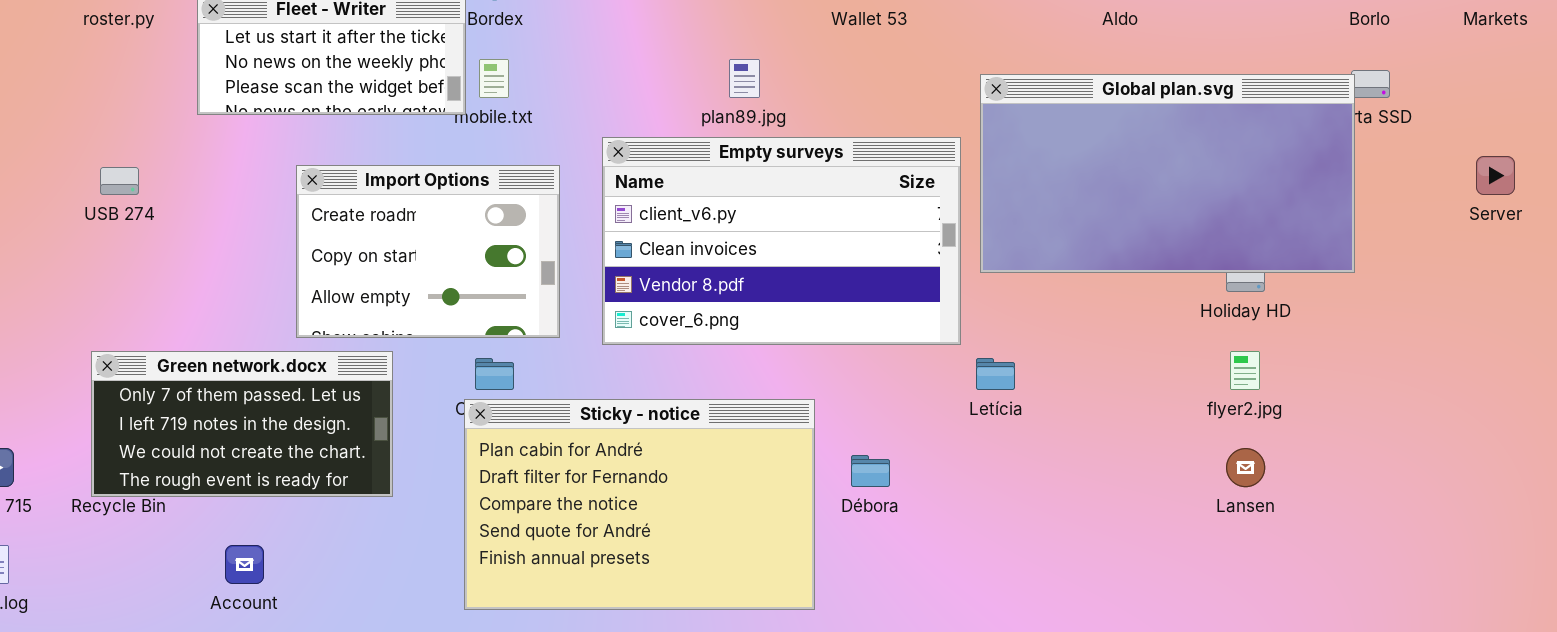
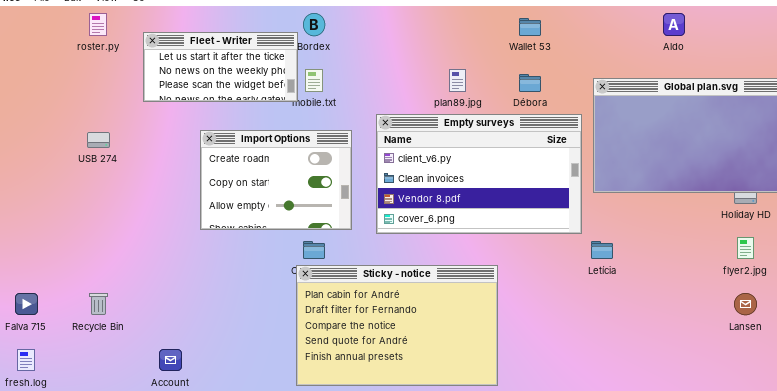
Green network.docx: [91,351,393,497] -> none, closed
Débora: [851,455,890,487] -> [519,74,541,92], moved

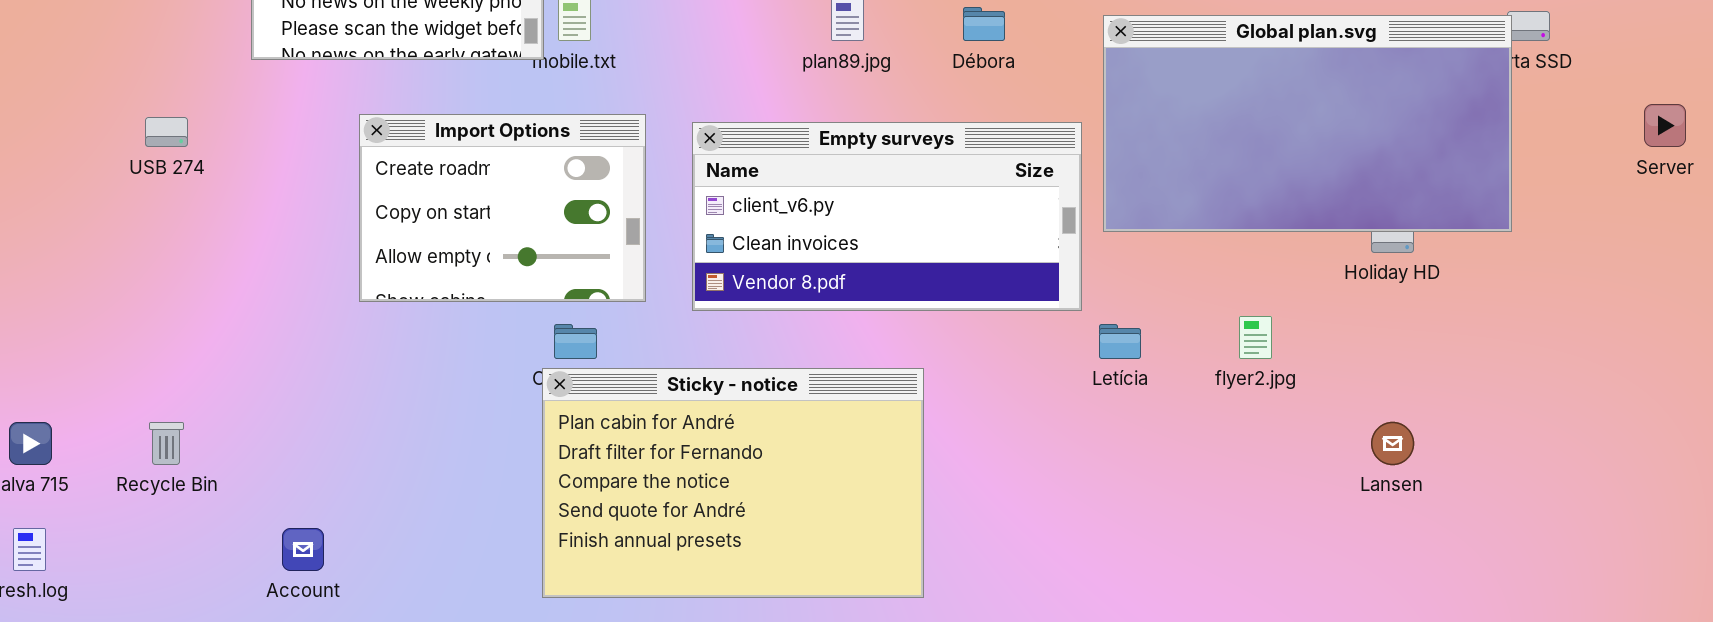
Empty surveys: [376,114,582,234] -> [692,122,1082,311], resized
flyer2.jpg: [737,237,754,259] -> [1239,316,1272,359], moved

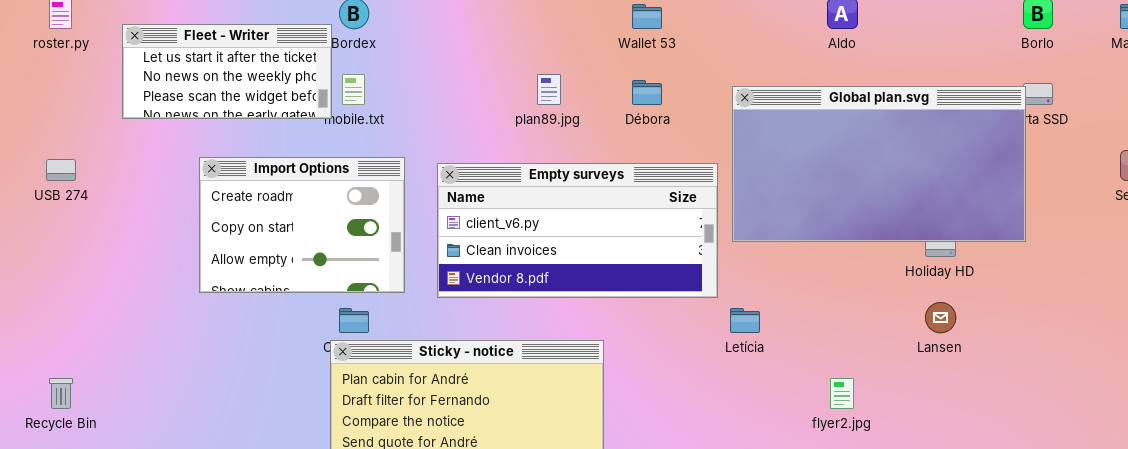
flyer2.jpg: [1239,316,1272,359] -> [830,378,854,409], moved
Lansen: [1371,422,1414,465] -> [925,302,956,333], moved

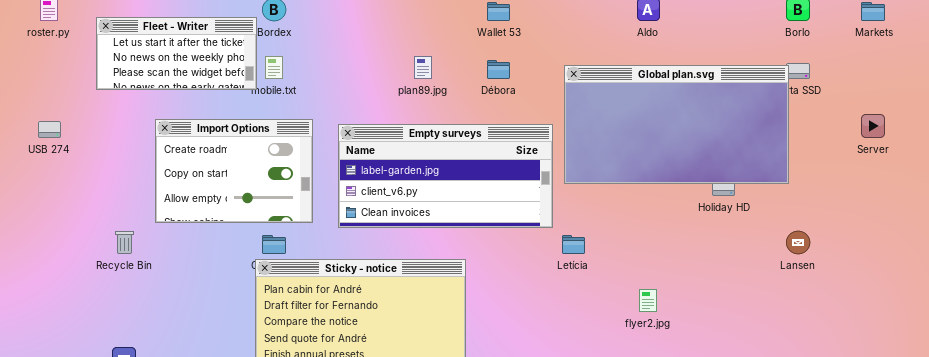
Empty surveys: [437,163,718,298] -> [338,124,553,228], scrolled up 1 row
Lansen: [925,302,956,333] -> [786,231,810,254], moved
Recycle Bin: [49,378,73,409] -> [115,231,134,254], moved

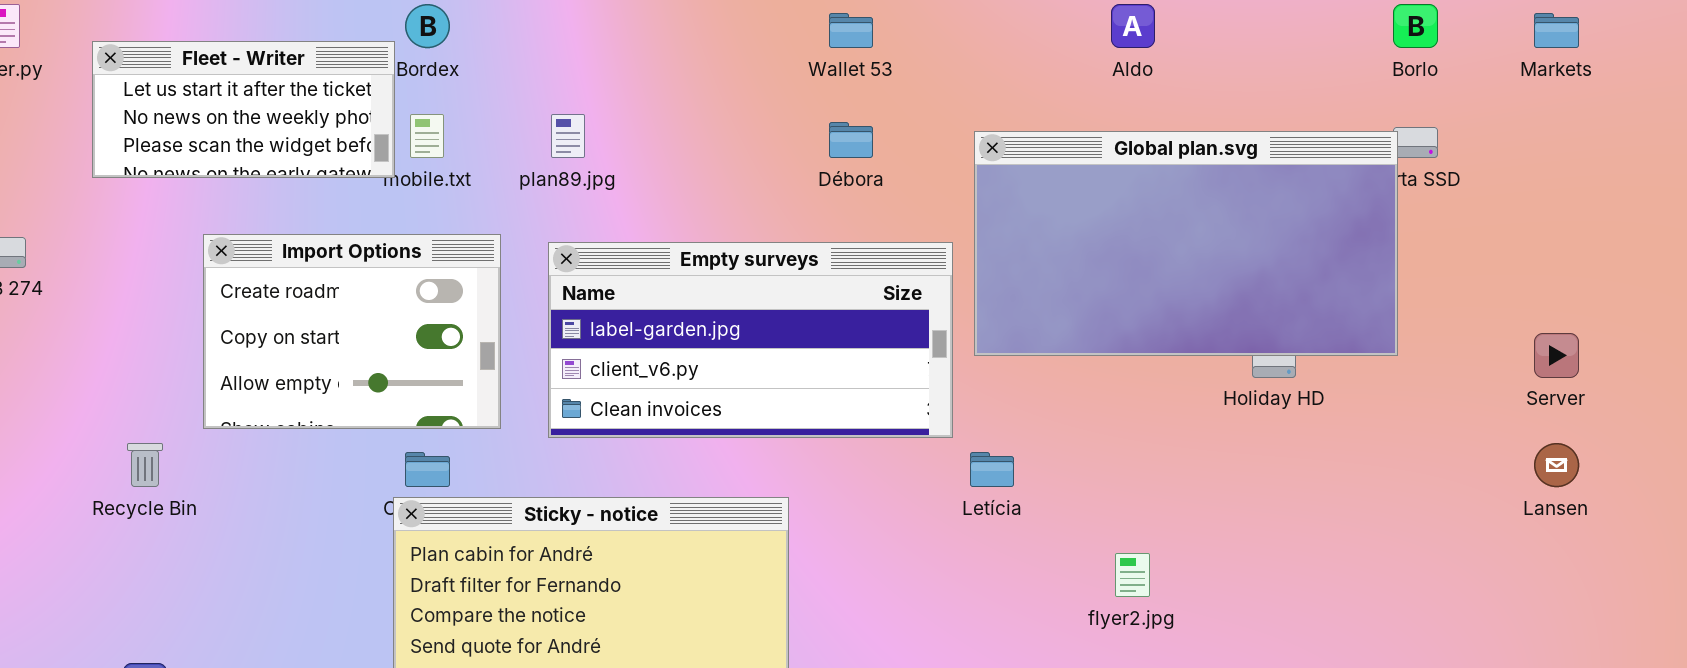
plan89.jpg: [414,56,432,79] -> [551,114,585,158], moved
Server: [861,114,885,138] -> [1534,333,1579,378], moved
Lansen: [786,231,810,254] -> [1534,443,1579,487], moved

